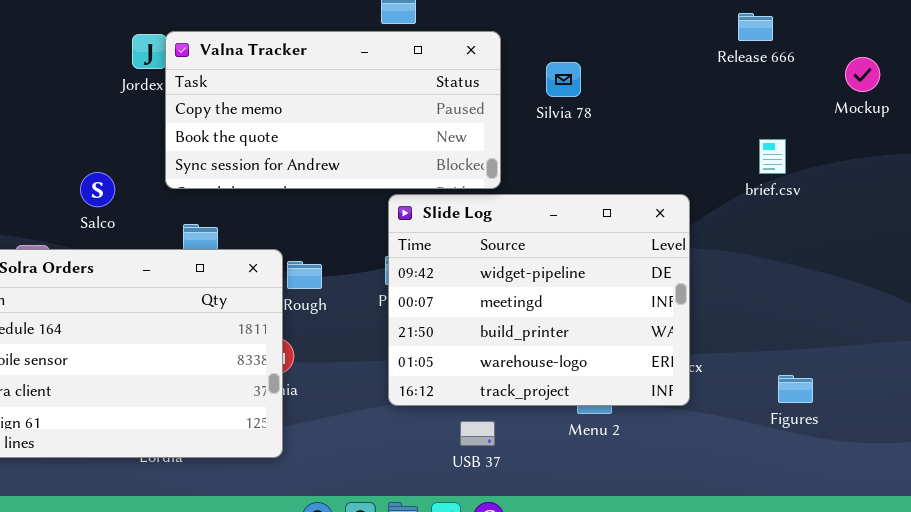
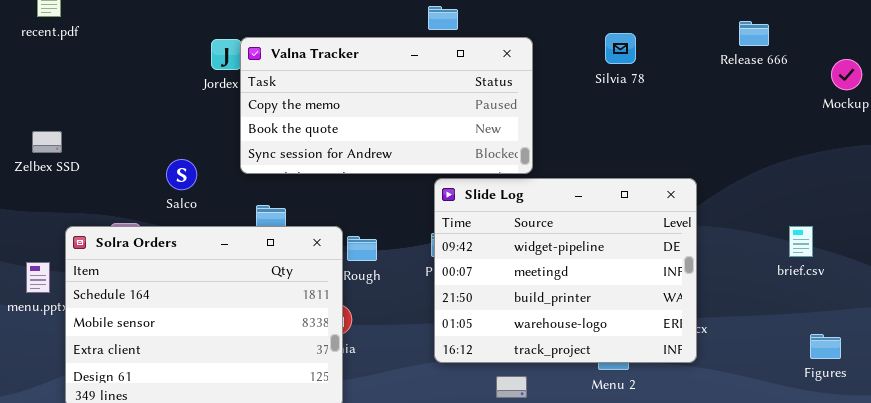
Silvia 78: [546,62,581,97] -> [605,33,636,64], moved
brief.csv: [759,139,786,174] -> [789,226,813,257], moved
Figures: [778,375,813,403] -> [810,334,841,359], moved

